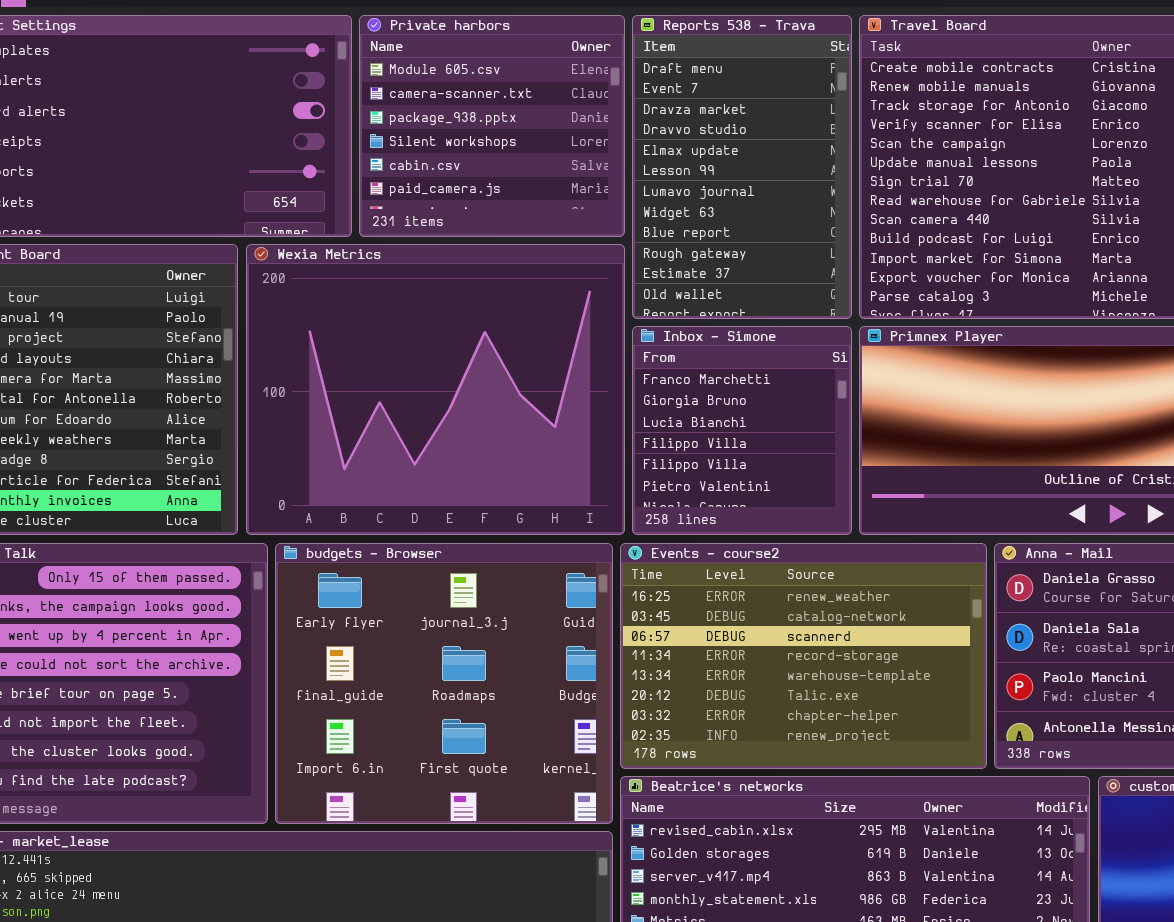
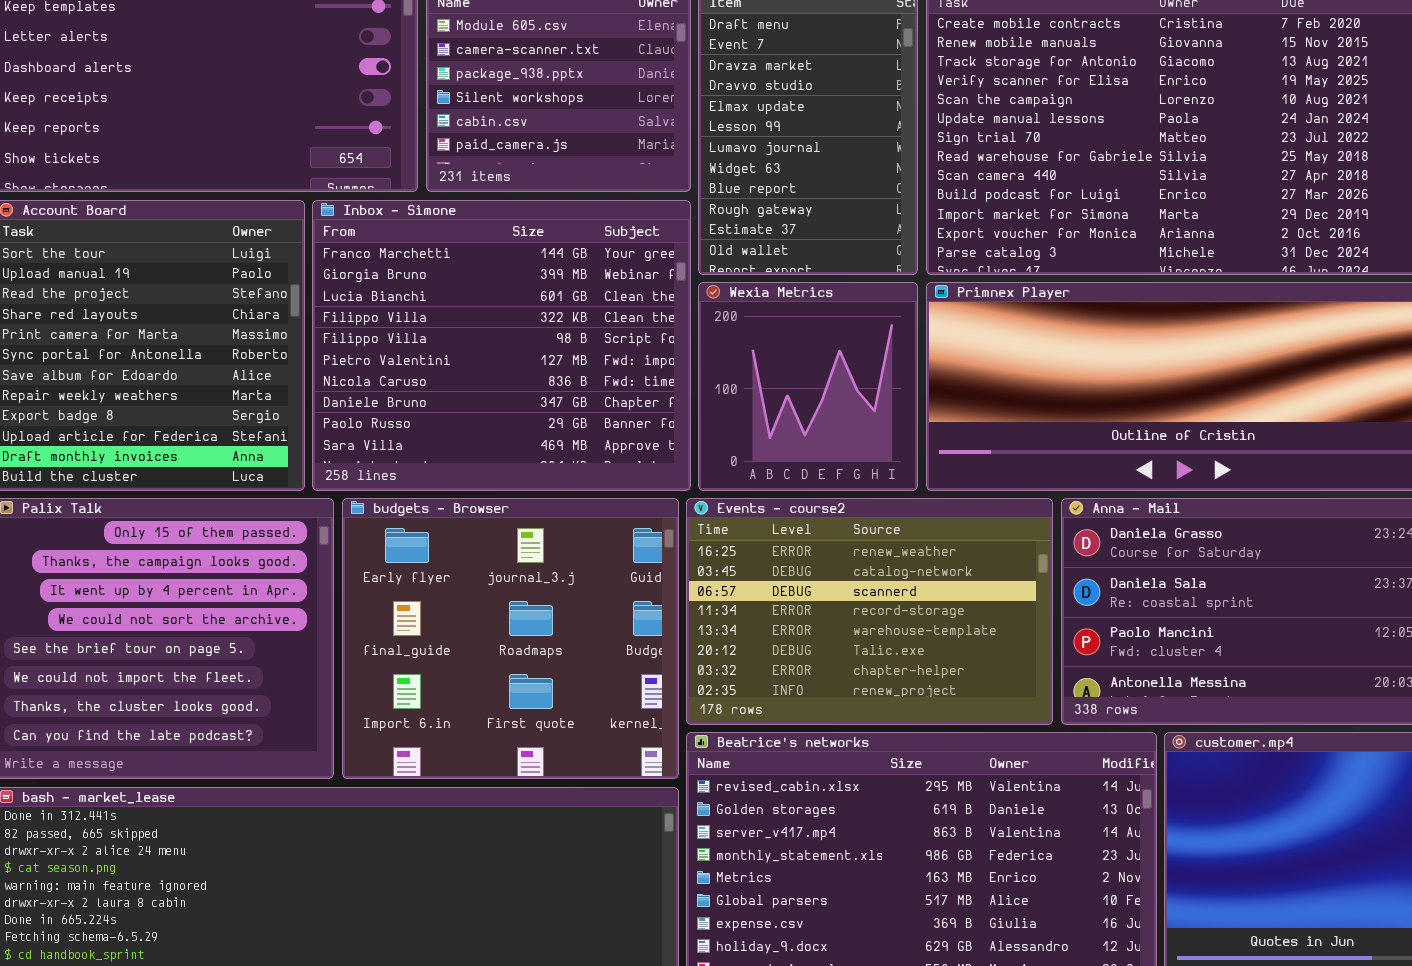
Wexia Metrics: [246,244,625,535] -> [698,282,918,491], moved, resized
Inbox - Simone: [632,326,852,535] -> [312,200,691,491], moved, resized

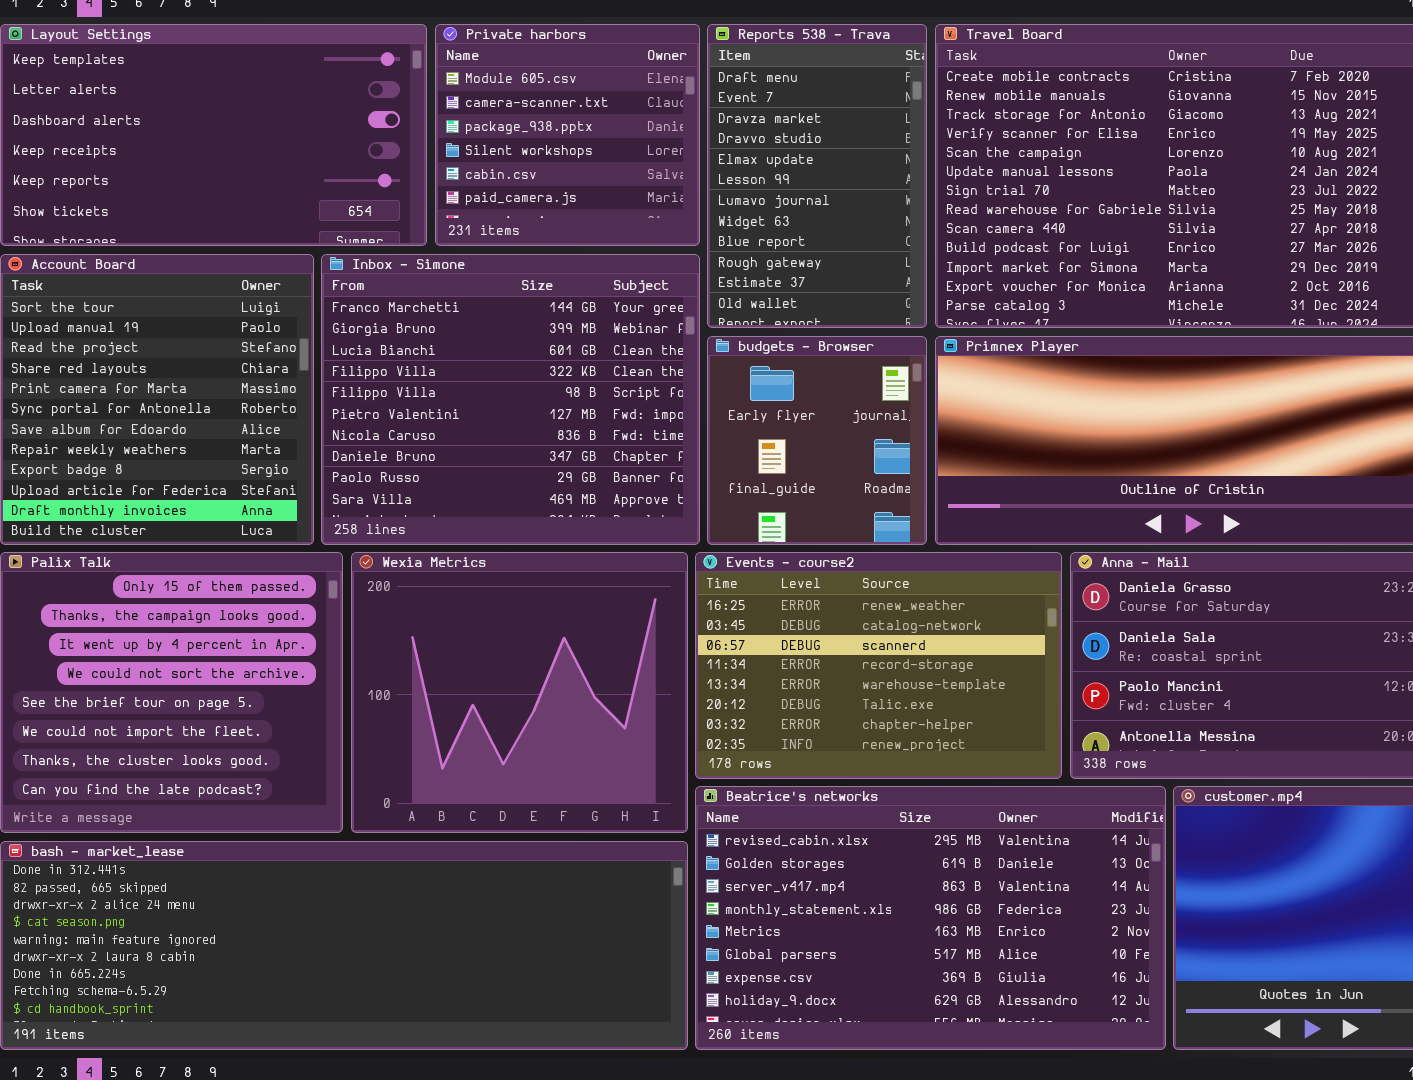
Wexia Metrics: [698,282,918,491] -> [351,552,688,833], moved, resized
budgets - Browser: [342,498,679,779] -> [707,336,927,545], moved, resized

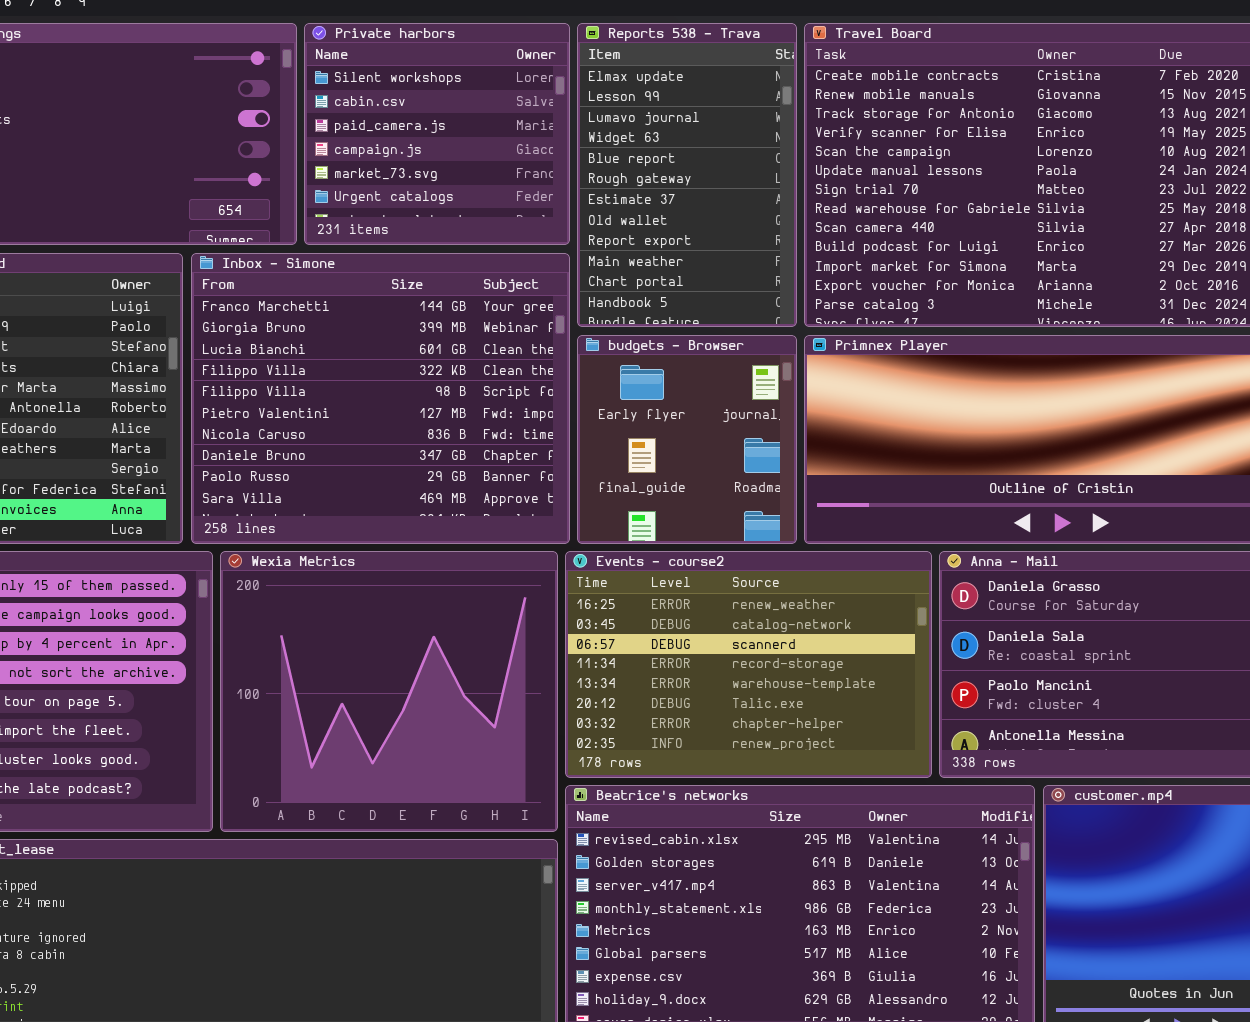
Private harbors: [435,24,700,246] -> [304,23,570,245], scrolled down 3 rows
Reports 538 - Trava: [707,24,927,328] -> [577,23,797,327], scrolled down 4 rows

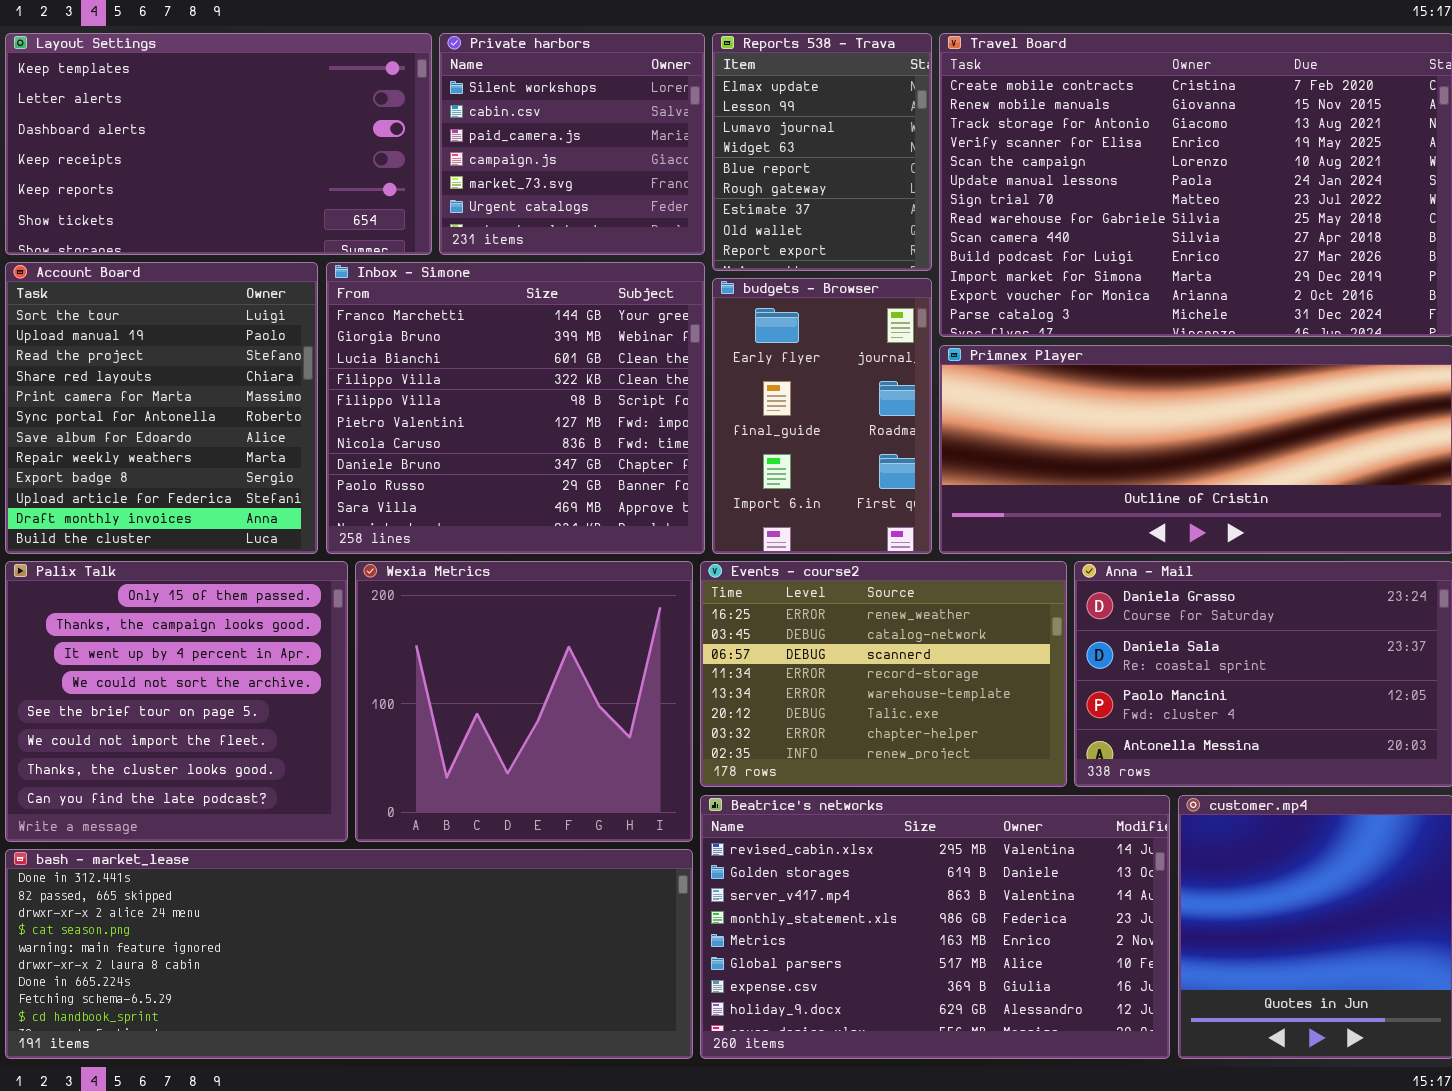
Reports 538 - Trava: [577,23,797,327] -> [712,33,932,271], resized
budgets - Browser: [577,335,797,544] -> [712,278,932,554], resized

